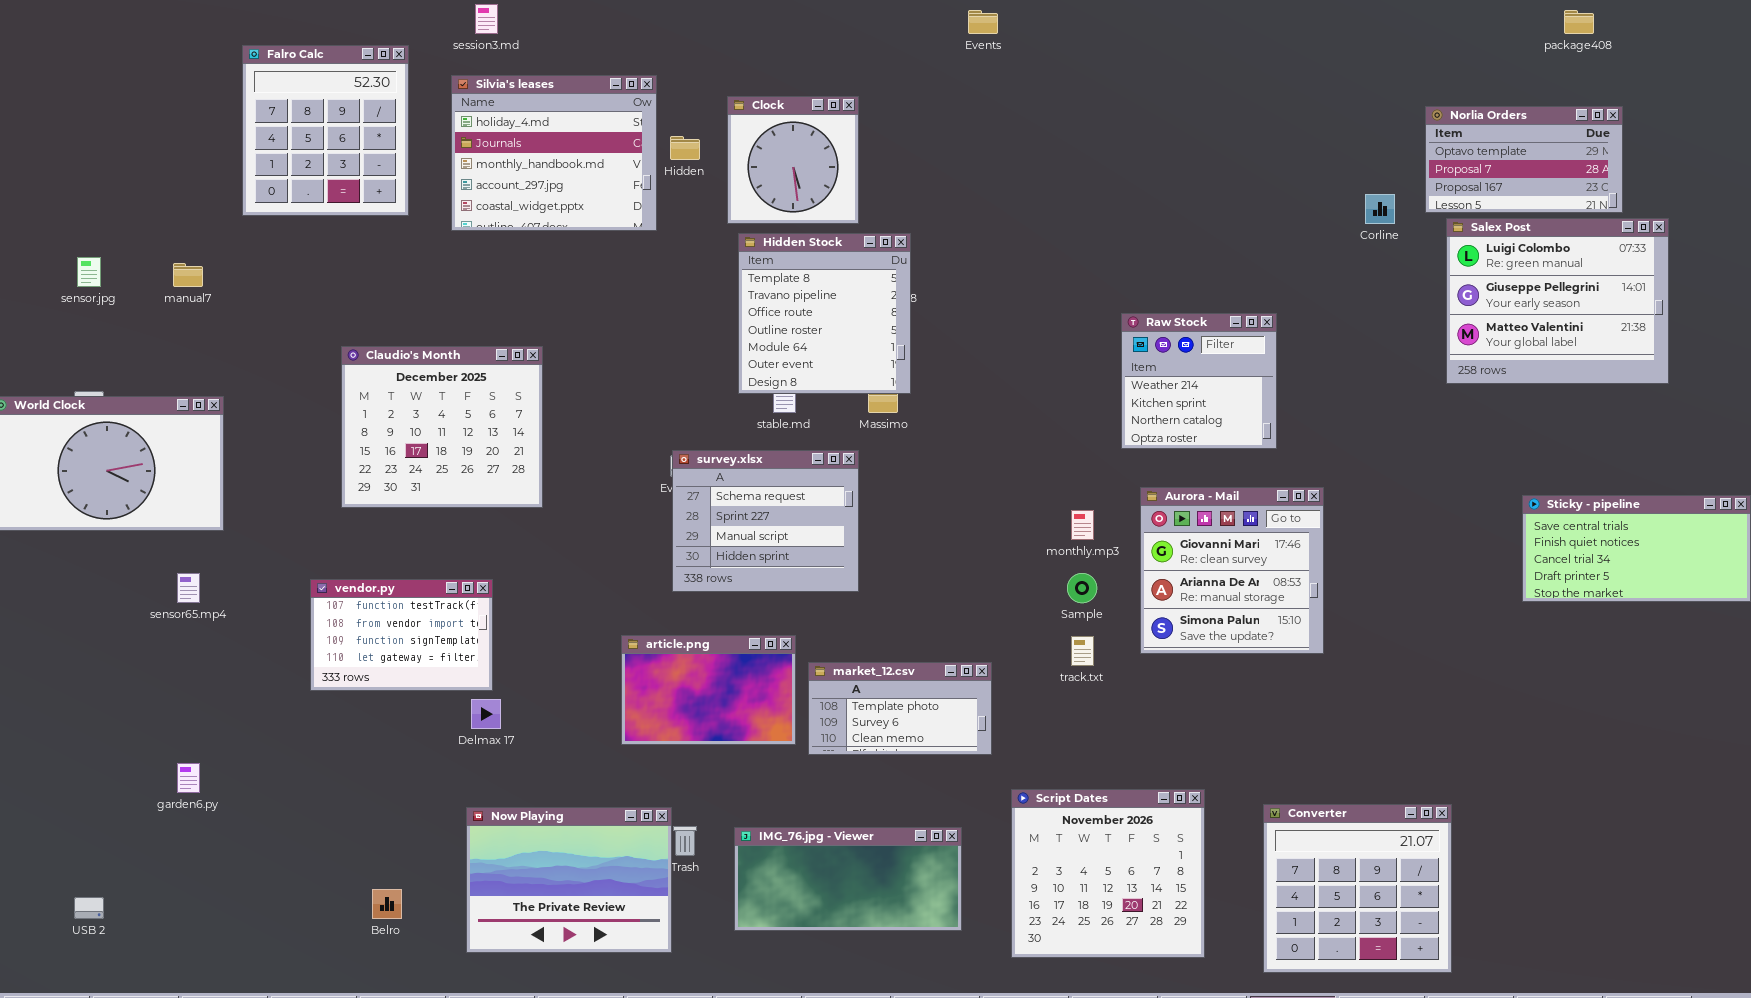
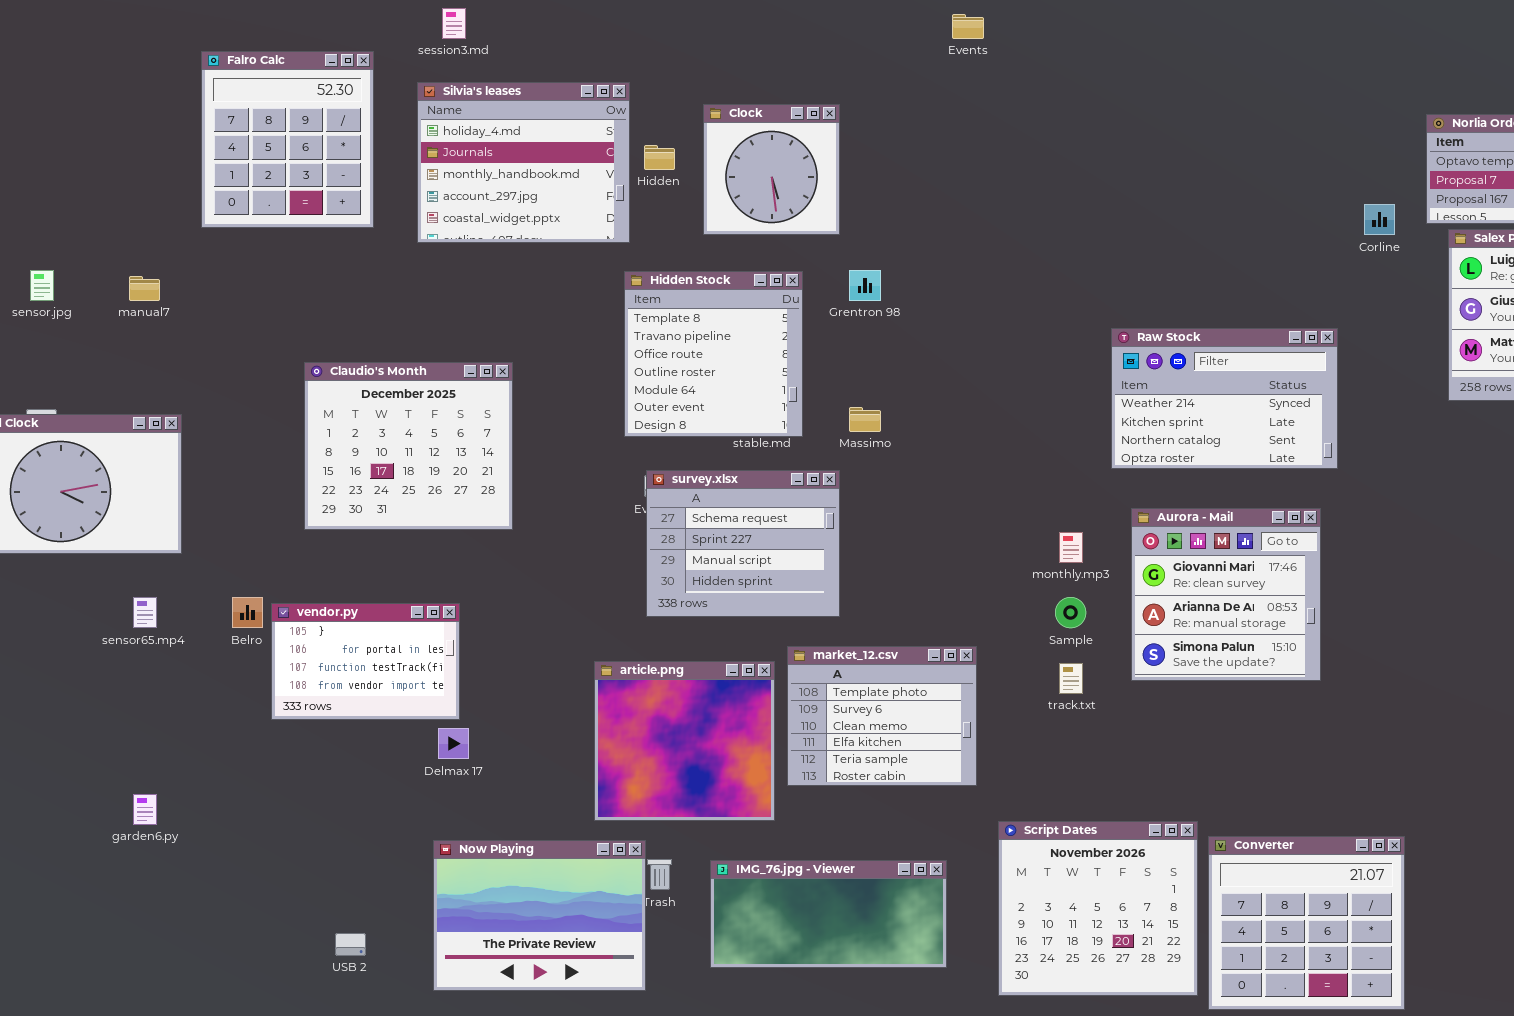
Hidden Stock: [738,233,911,394] -> [624,271,803,437], moved
Raw Stock: [1121,313,1277,449] -> [1111,328,1338,469], resized
vendor.py: [310,579,493,691] -> [271,603,460,720], scrolled up 2 rows
article.png: [621,635,796,745] -> [594,661,775,821], resized
market_12.csv: [808,662,992,755] -> [787,646,977,786], resized
Converter: [1263,804,1452,973] -> [1208,836,1405,1010], moved
Belro: [372,889,402,919] -> [232,597,263,628], moved
USB 2: [74,897,104,919] -> [335,933,366,956], moved

